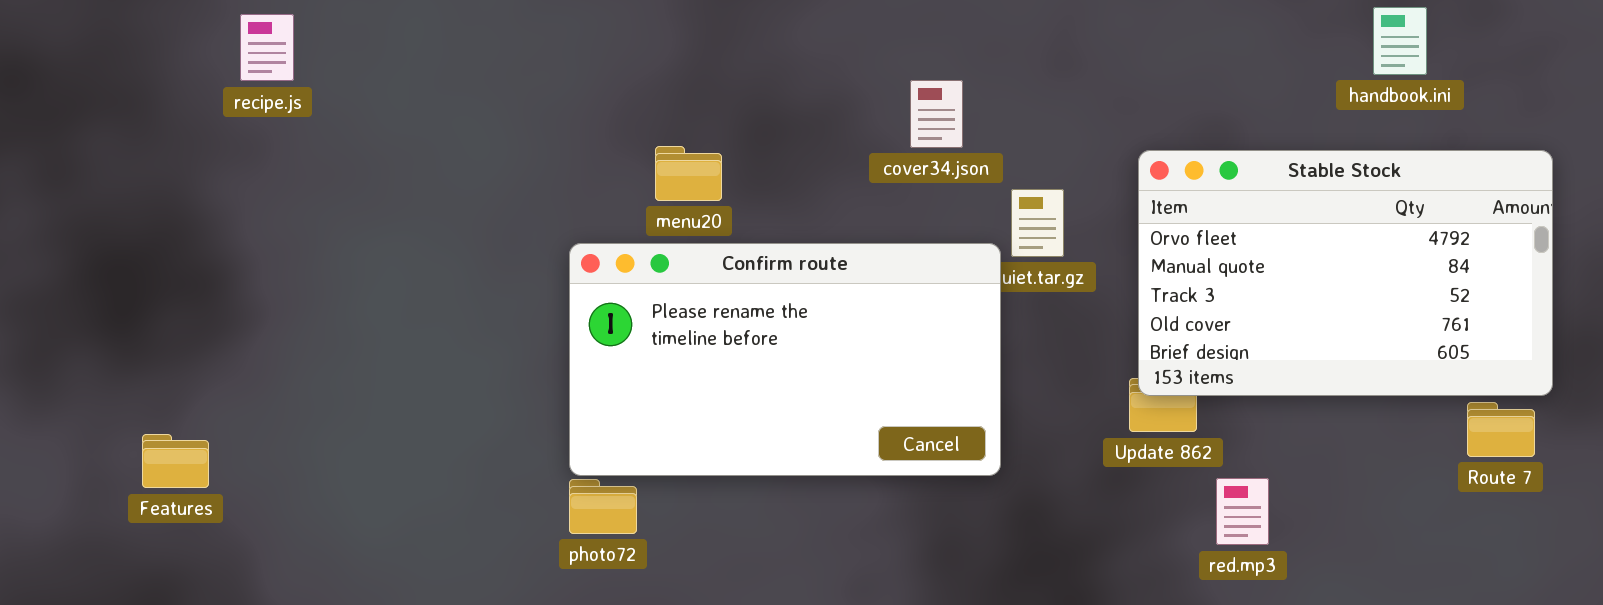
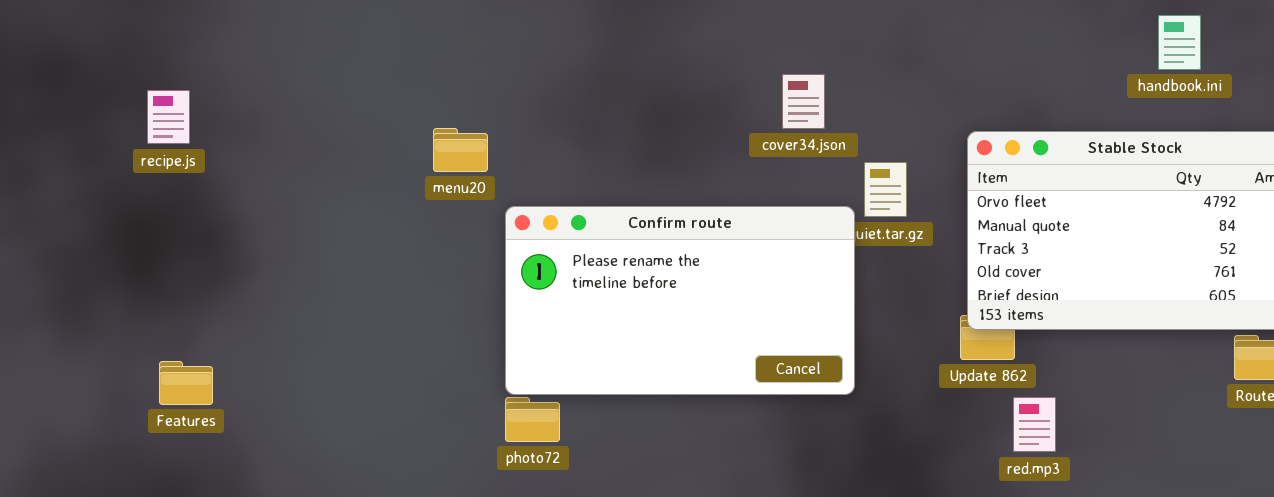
recipe.js: [240,14,294,81] -> [147,90,190,144], moved
menu20: [655,146,722,201] -> [433,128,488,172], moved
red.mp3: [1216,478,1269,545] -> [1013,397,1056,452], moved

